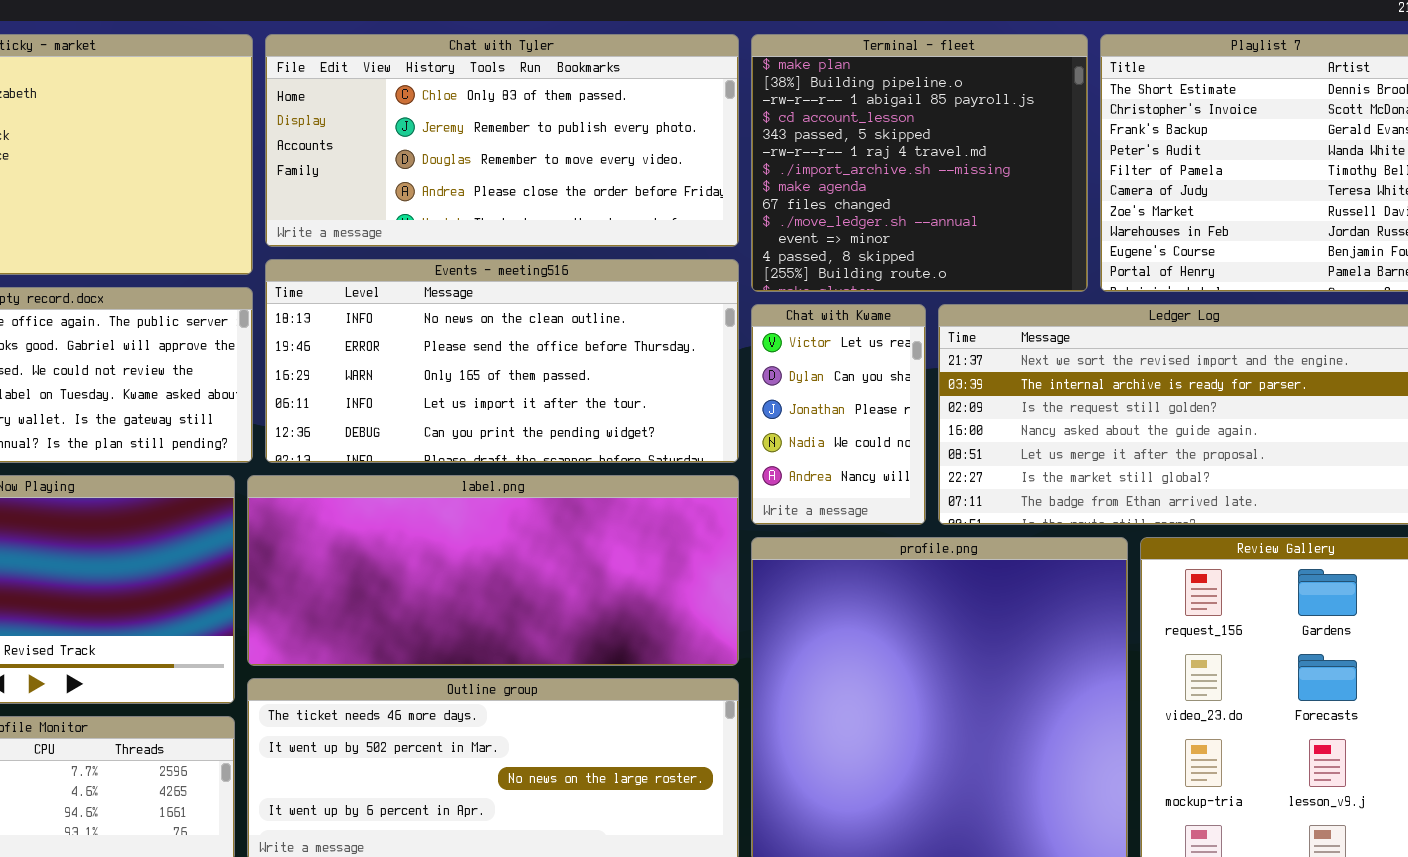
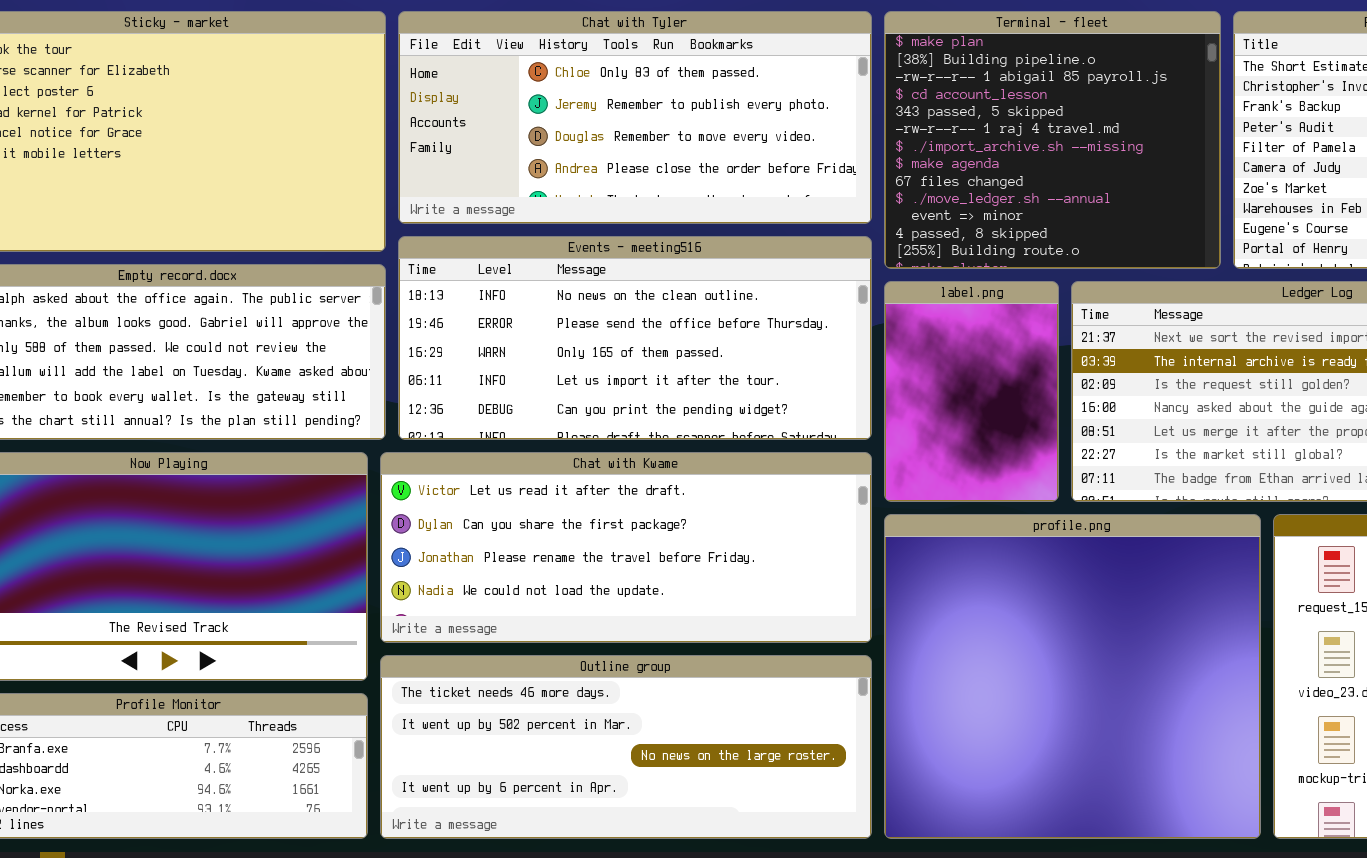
Chat with Kwame: [751,304,926,525] -> [380,452,872,643], moved, resized
label.png: [247,475,739,666] -> [884,281,1059,502], moved, resized

